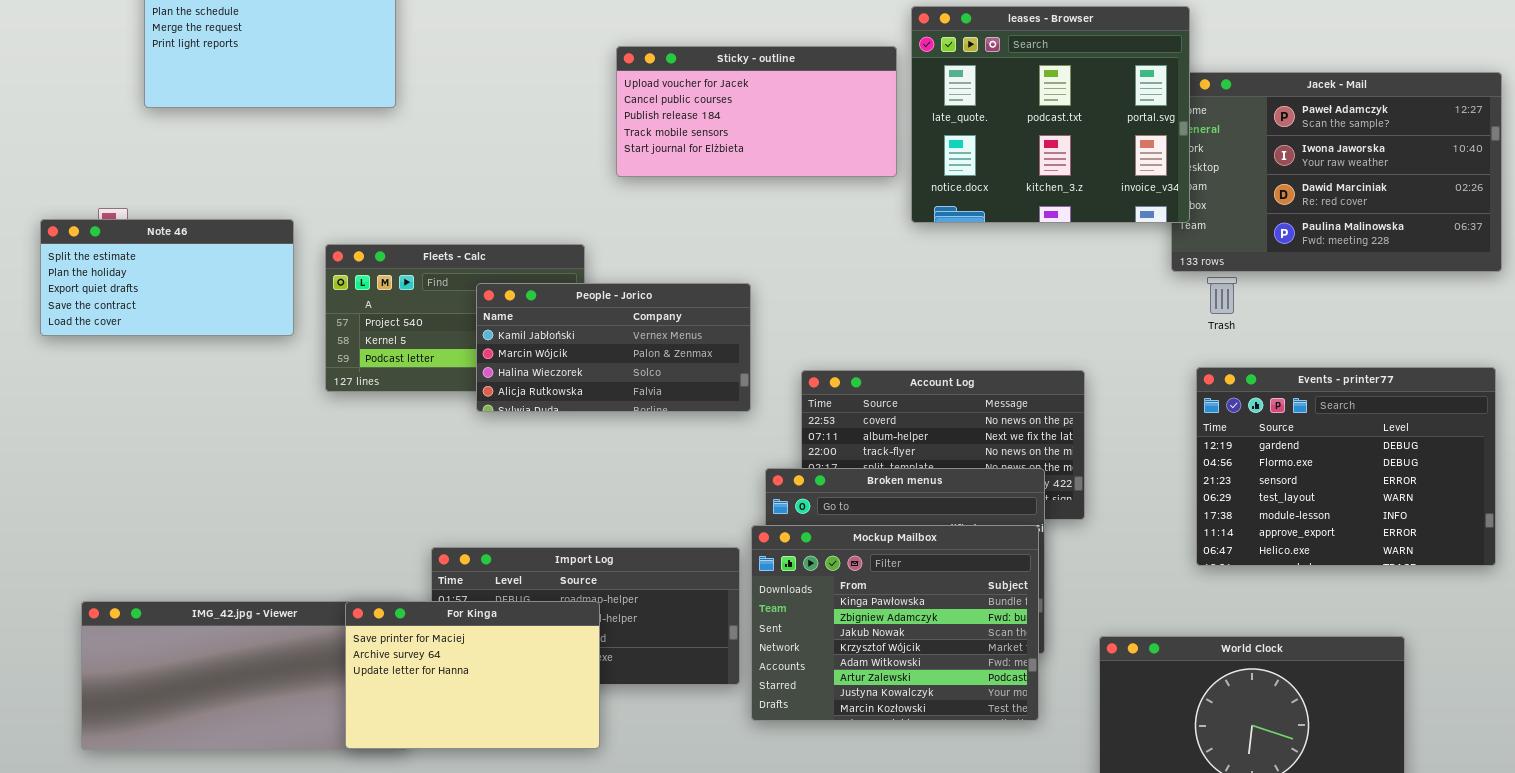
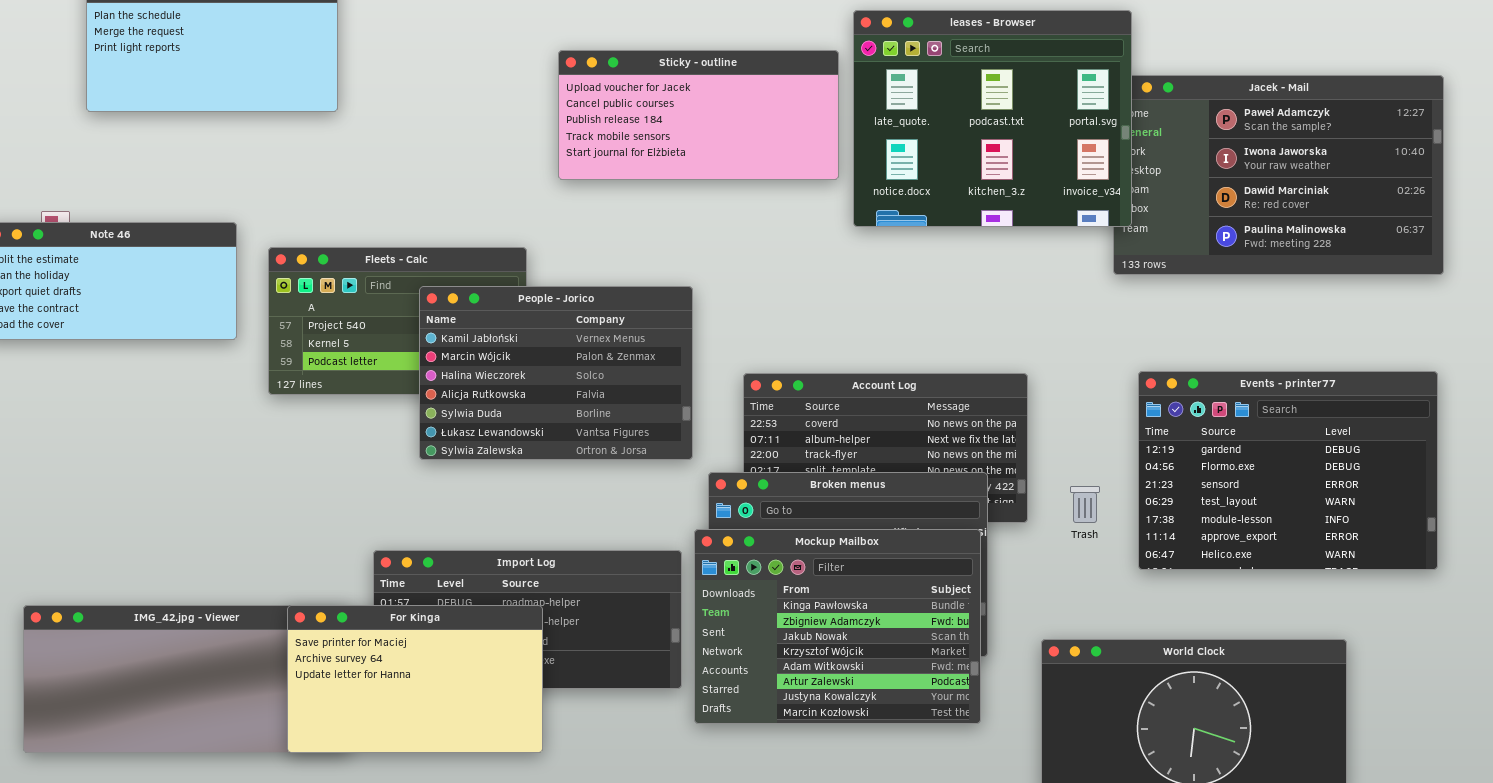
Trash: [1207,277,1237,314] -> [1070,486,1100,523], moved
People - Jorico: [476,283,751,412] -> [419,286,693,460], resized

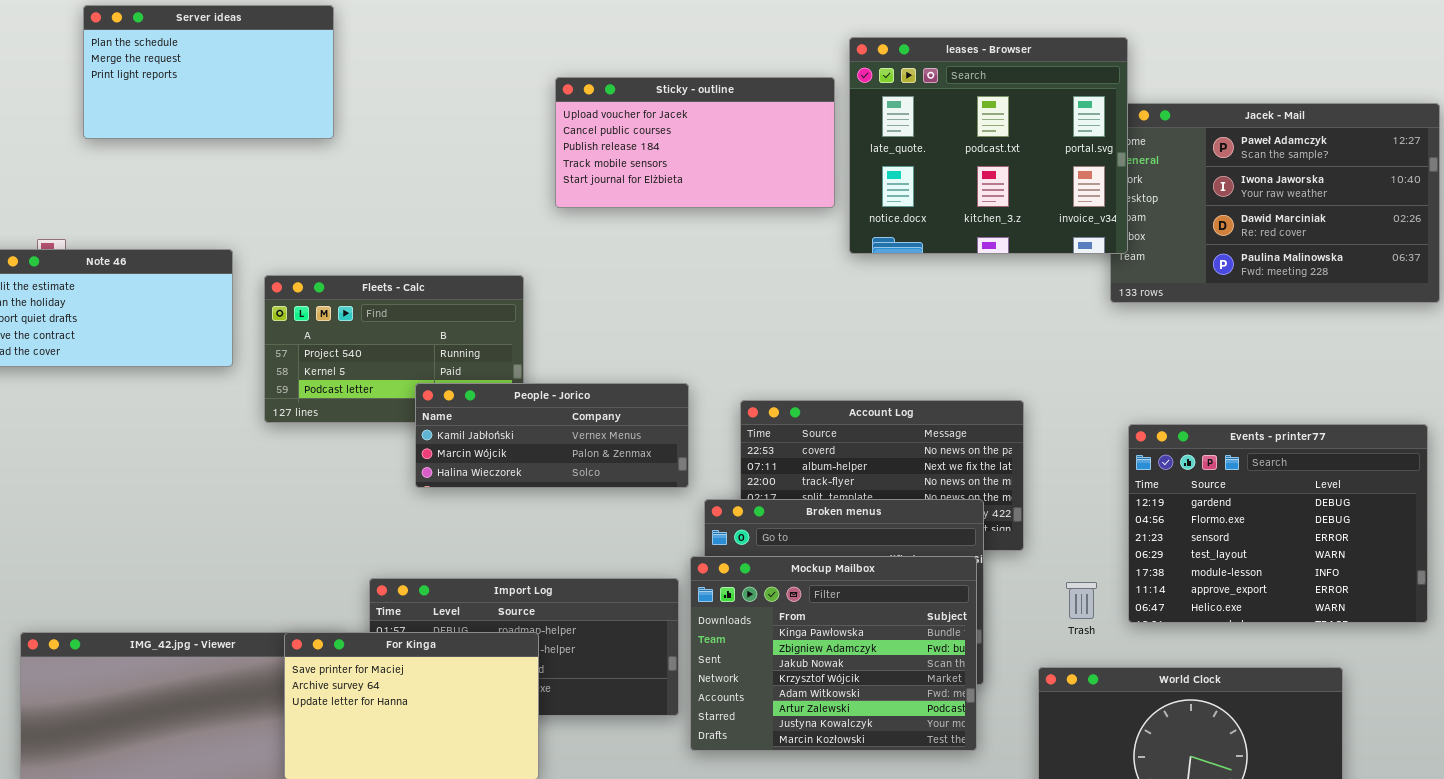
People - Jorico: [419,286,693,460] -> [415,383,689,488], resized
Events - printer77: [1138,371,1438,570] -> [1128,424,1428,623], moved
Trash: [1070,486,1100,523] -> [1066,582,1097,619], moved

